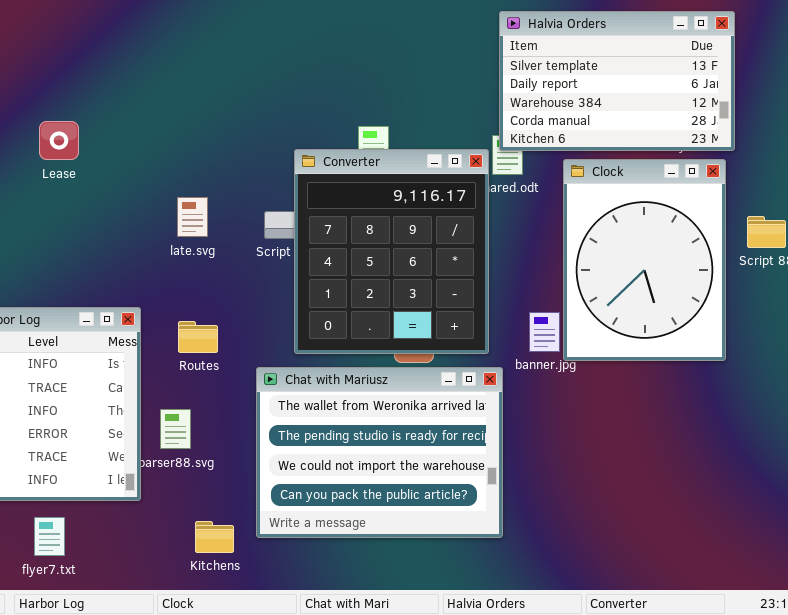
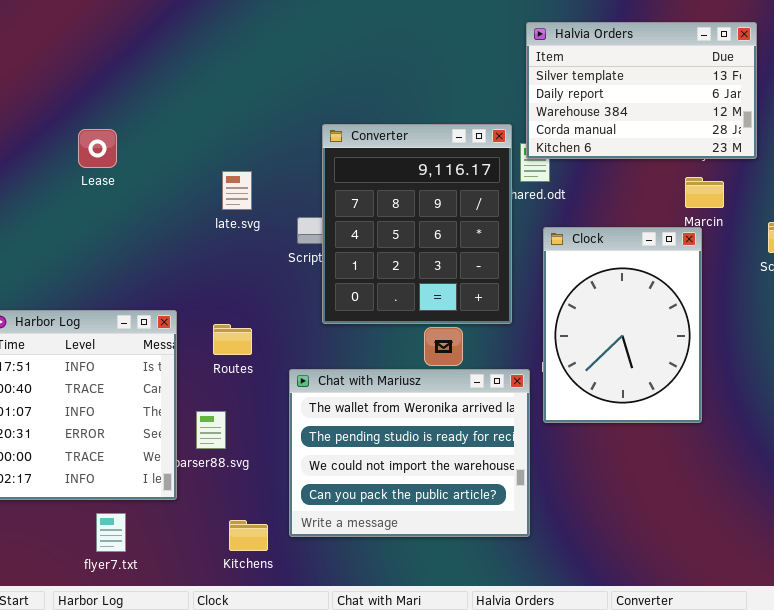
Converter: [294,149,489,354] -> [322,124,512,324], moved
Clock: [563,159,726,361] -> [543,227,702,423], moved
late.svg: [177,197,208,237] -> [222,171,252,210], moved
flyer7.txt: [34,517,65,556] -> [96,513,126,552], moved

